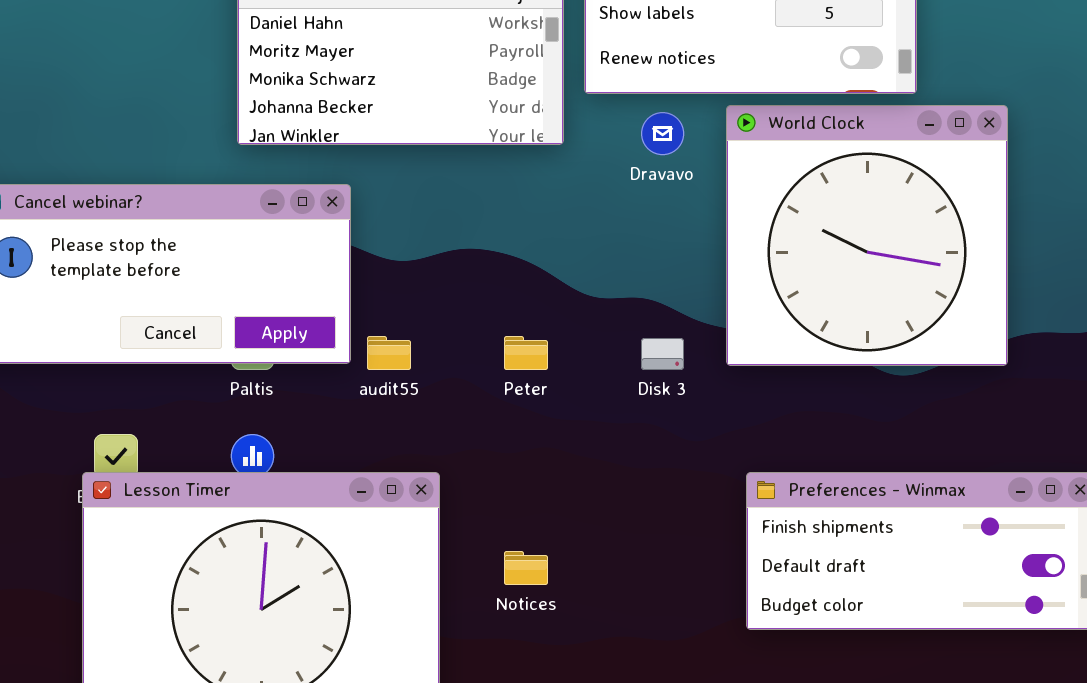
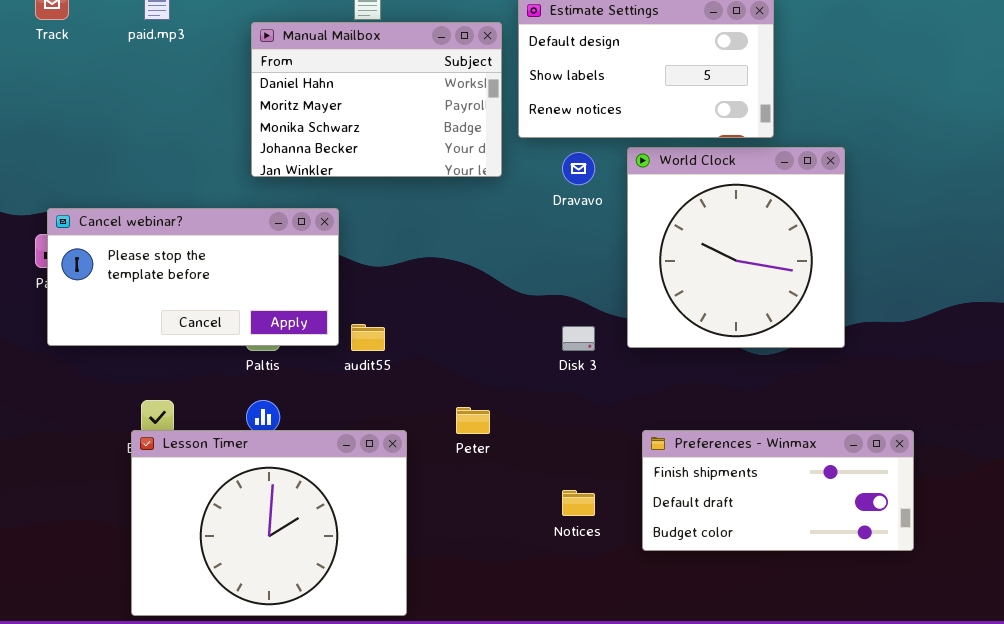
Peter: [504,336,548,370] -> [456,407,490,434], moved
Notices: [504,551,548,585] -> [562,490,595,516], moved

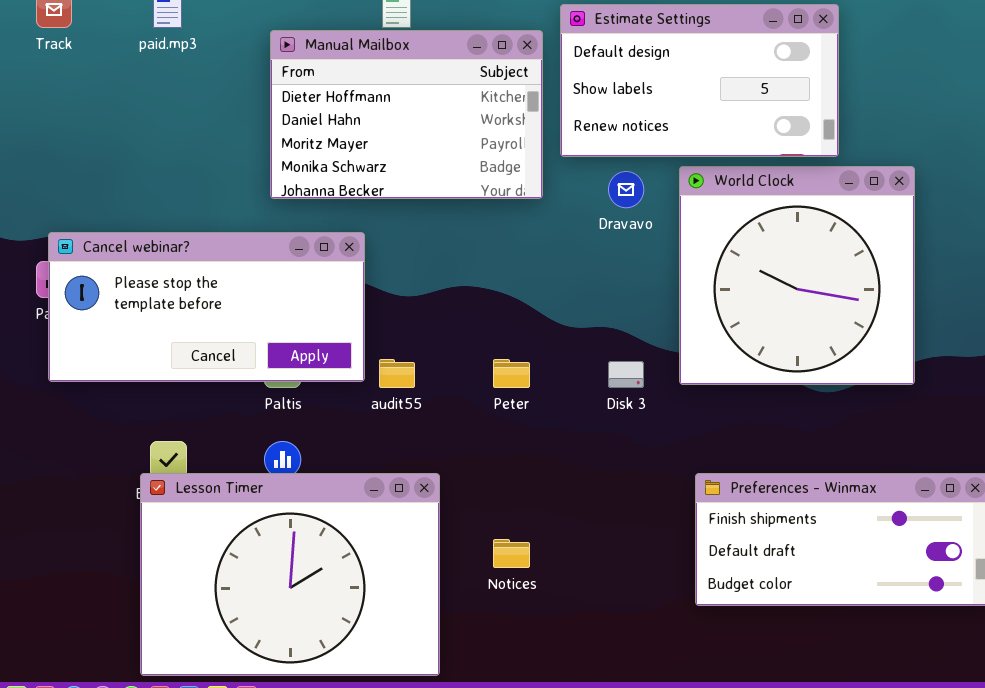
Manual Mailbox: [251,22,502,177] -> [270,30,543,199], scrolled up 1 row
Peter: [456,407,490,434] -> [493,359,530,388], moved
Notices: [562,490,595,516] -> [493,539,530,568], moved

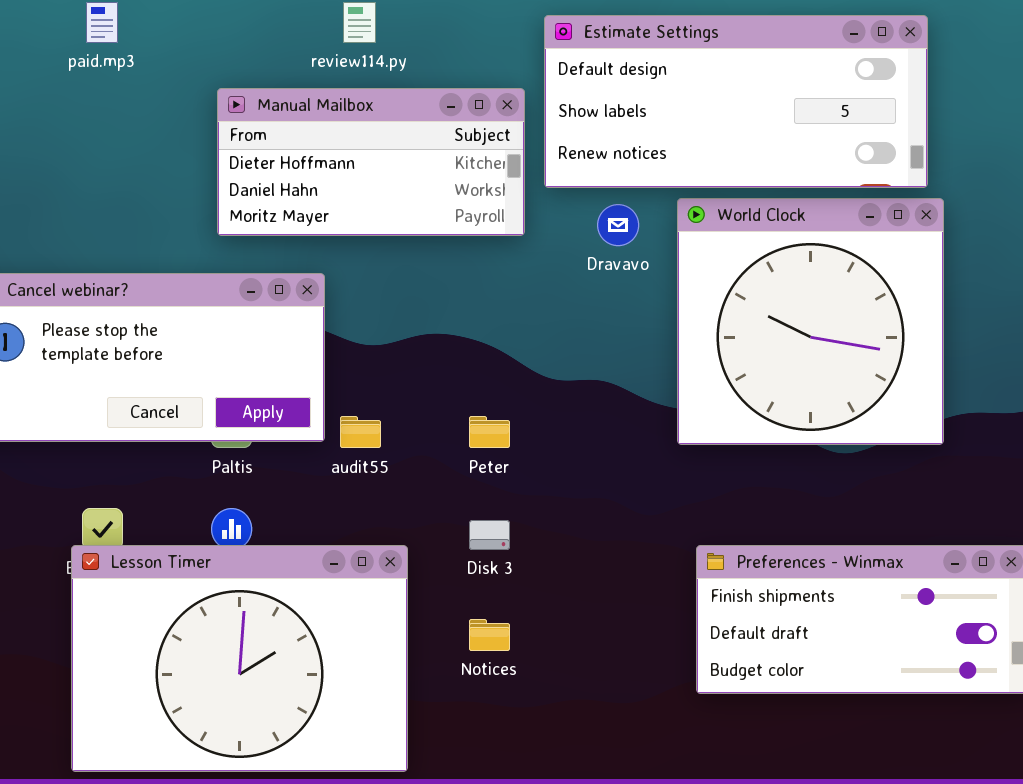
Estimate Settings: [560,4,839,157] -> [544,15,928,188], resized
Manual Mailbox: [270,30,543,199] -> [217,88,525,236], resized
Disk 3: [608,361,644,388] -> [469,520,510,550], moved

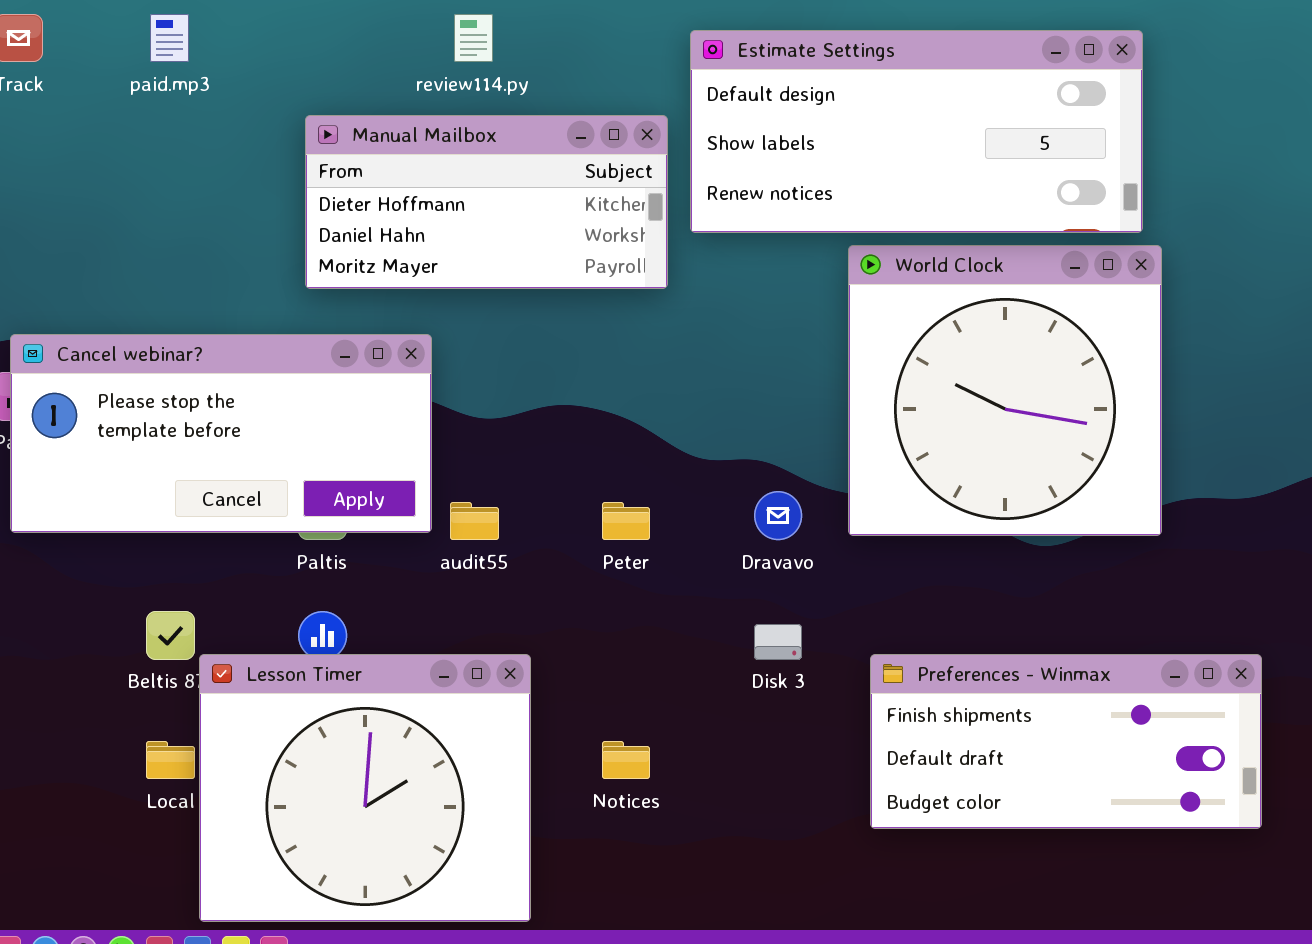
Dravavo: [597,204,639,246] -> [754,491,802,540], moved
Disk 3: [469,520,510,550] -> [754,624,802,660], moved
Lesson Timer: [71,545,408,772] -> [199,654,531,922], resized

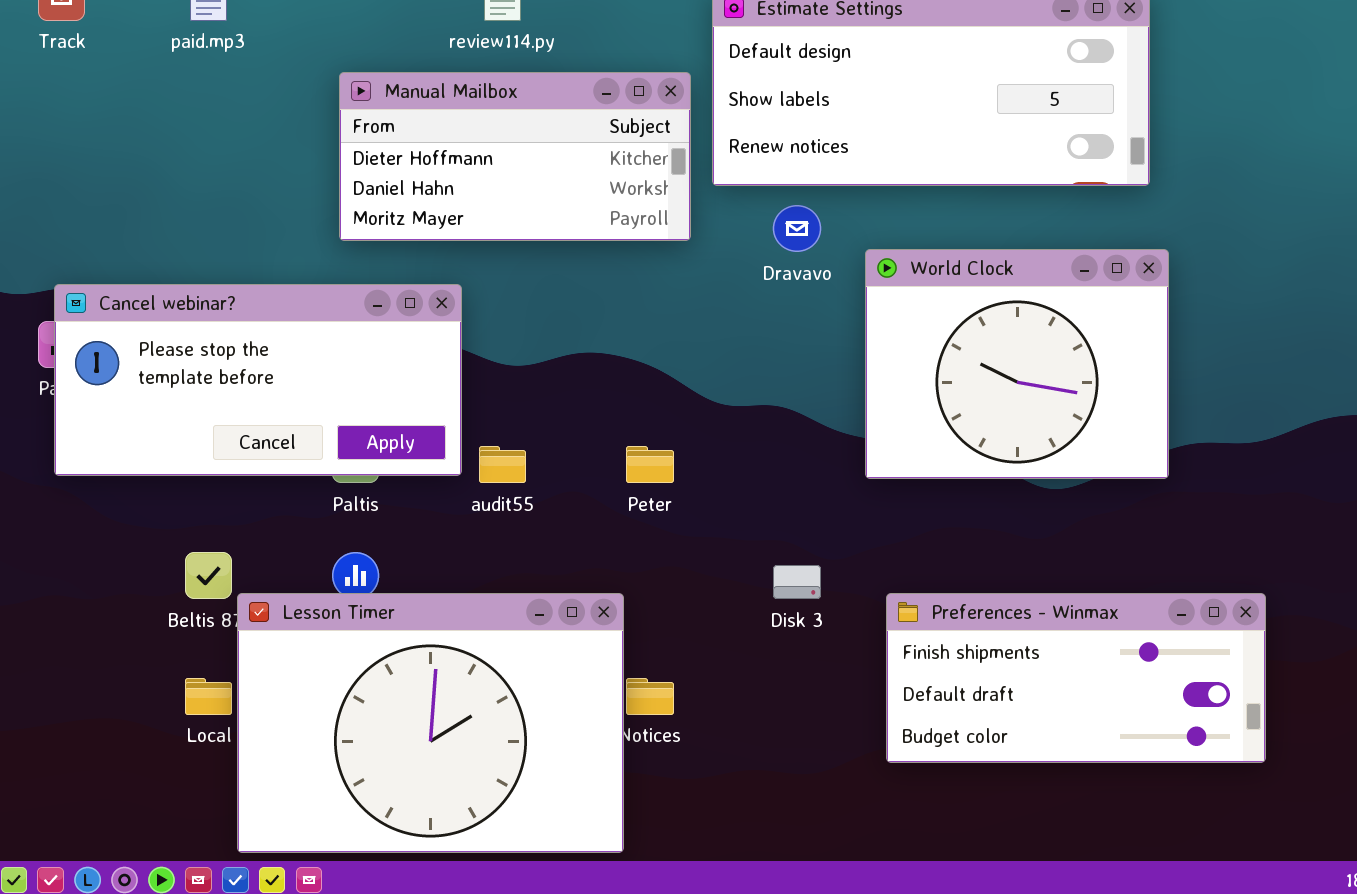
World Clock: [848,245,1162,536] -> [865,249,1169,479], resized
Dravavo: [754,491,802,540] -> [773,205,821,252], moved
Lesson Timer: [199,654,531,922] -> [237,593,624,853], resized

